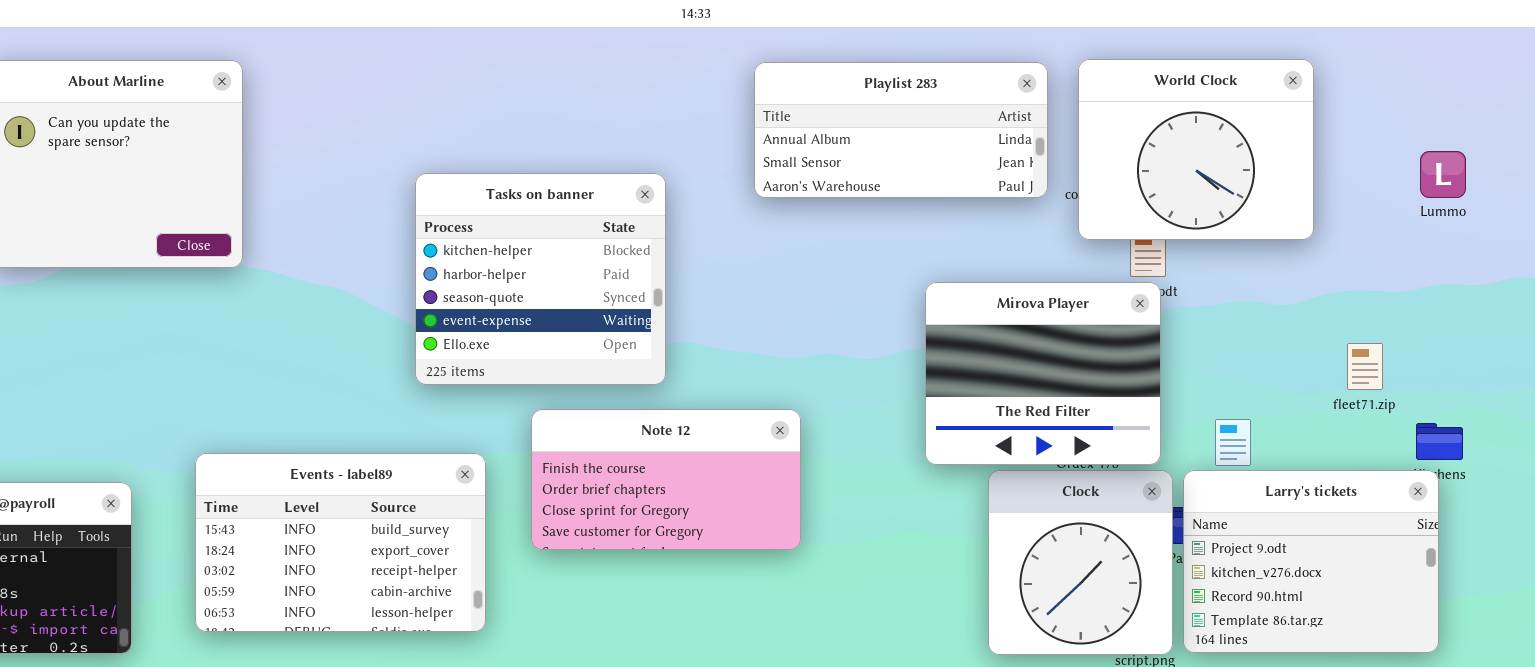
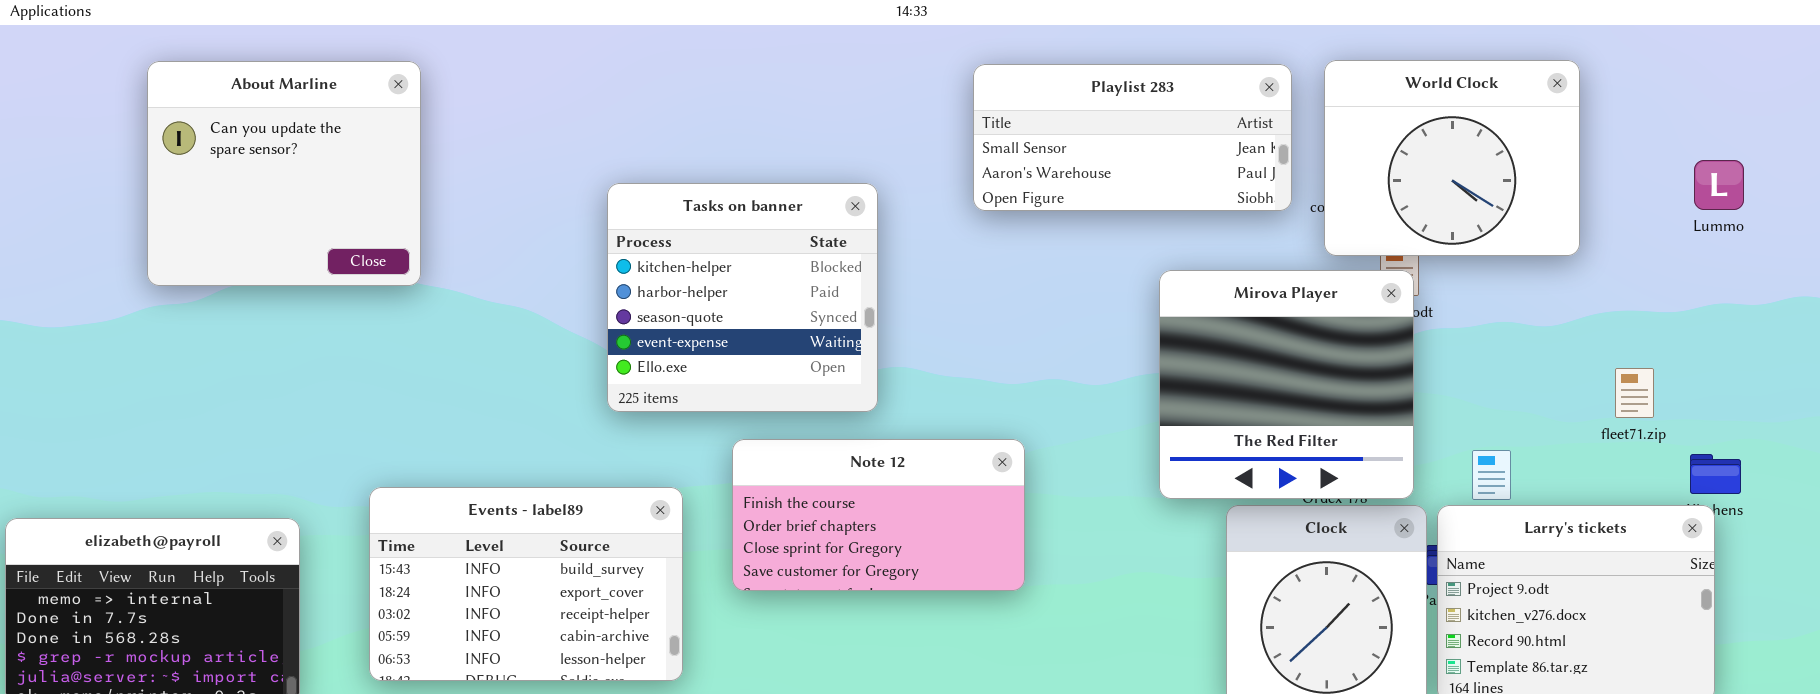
Playlist 283: [754,62,1048,198] -> [973,64,1292,211], scrolled down 1 row
Mirova Player: [925,282,1161,465] -> [1159,270,1414,499], resized

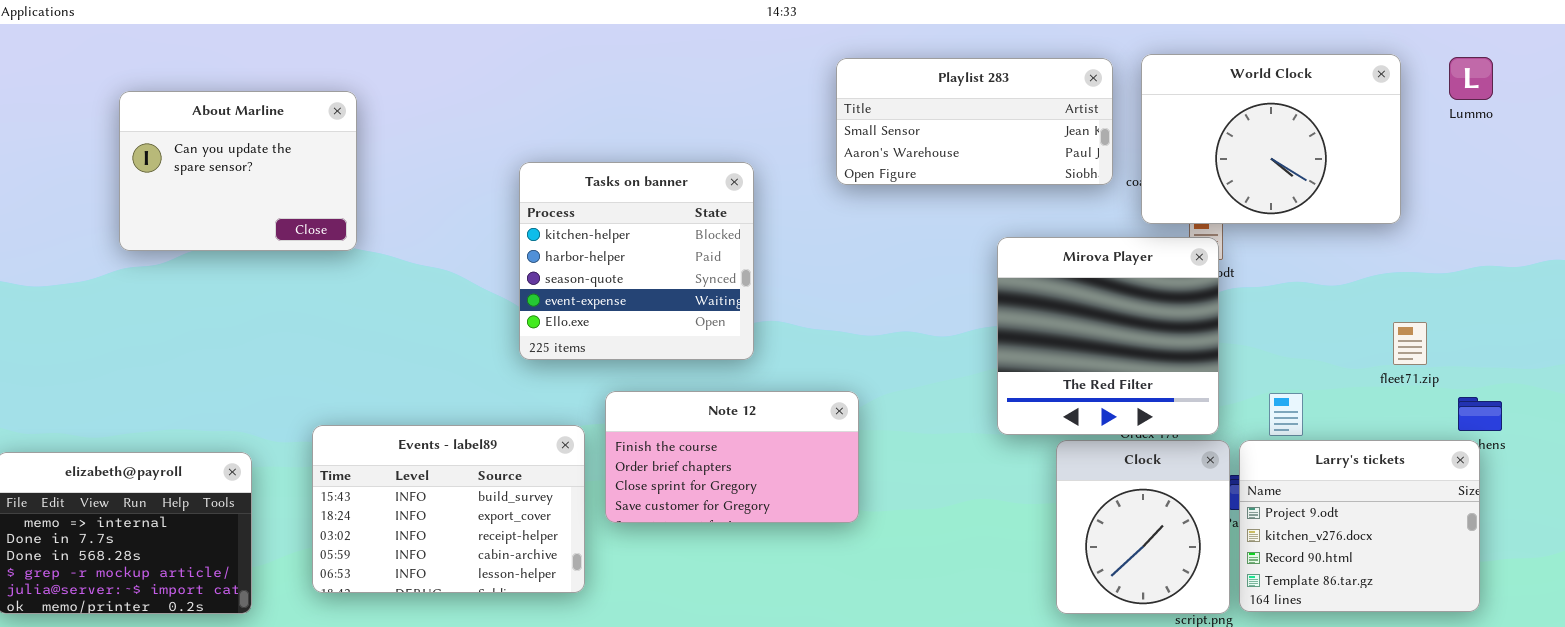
World Clock: [1324,60,1580,256] -> [1141,54,1401,224], resized
About Marline: [147,61,421,286] -> [119,91,357,251], resized
Lummo: [1694,160,1744,210] -> [1449,57,1493,100], moved
Note 12: [732,439,1025,591] -> [605,391,859,523], moved

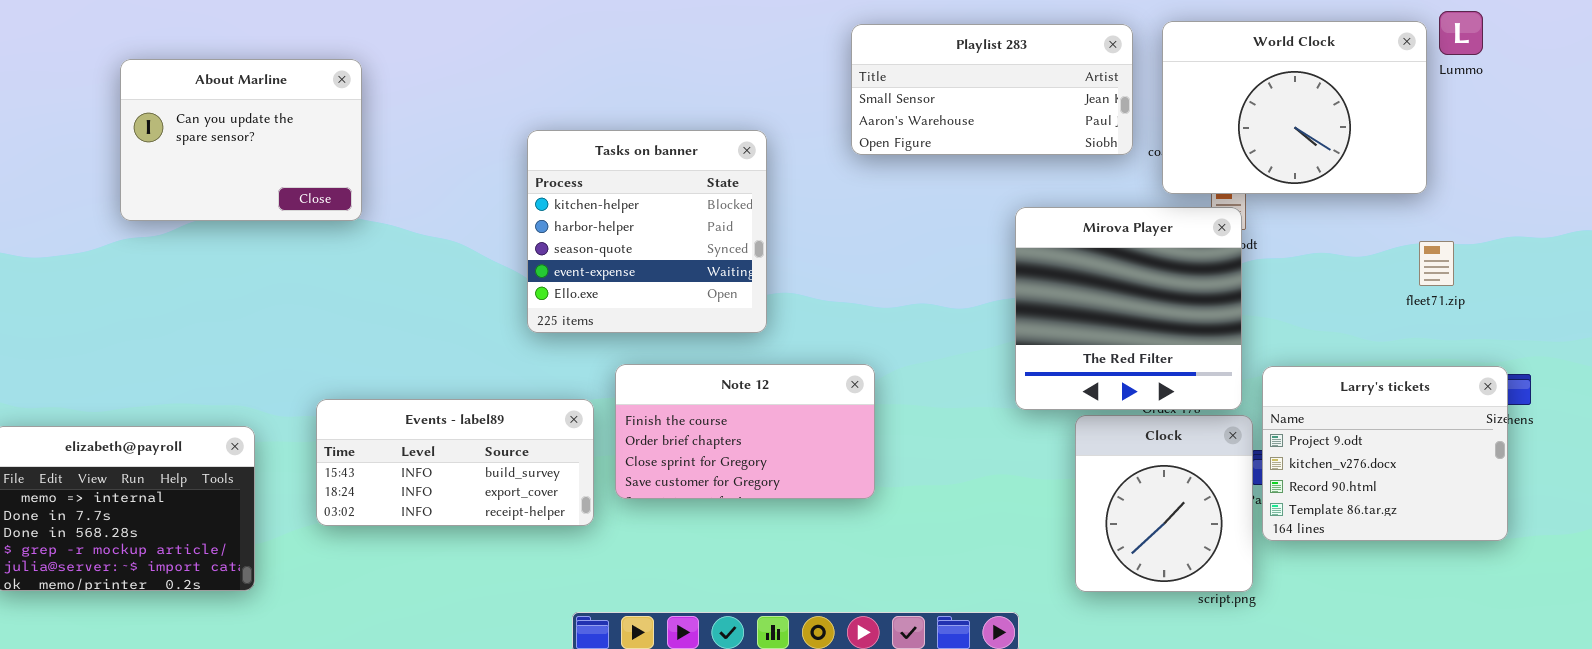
Lummo: [1449,57,1493,100] -> [1439,11,1483,55], moved
fleet71.zip: [1393,322,1427,365] -> [1419,241,1454,286], moved
Events - label89: [312,425,585,593] -> [316,399,594,526], resized
Larry's tickets: [1239,440,1480,612] -> [1262,366,1508,541], moved

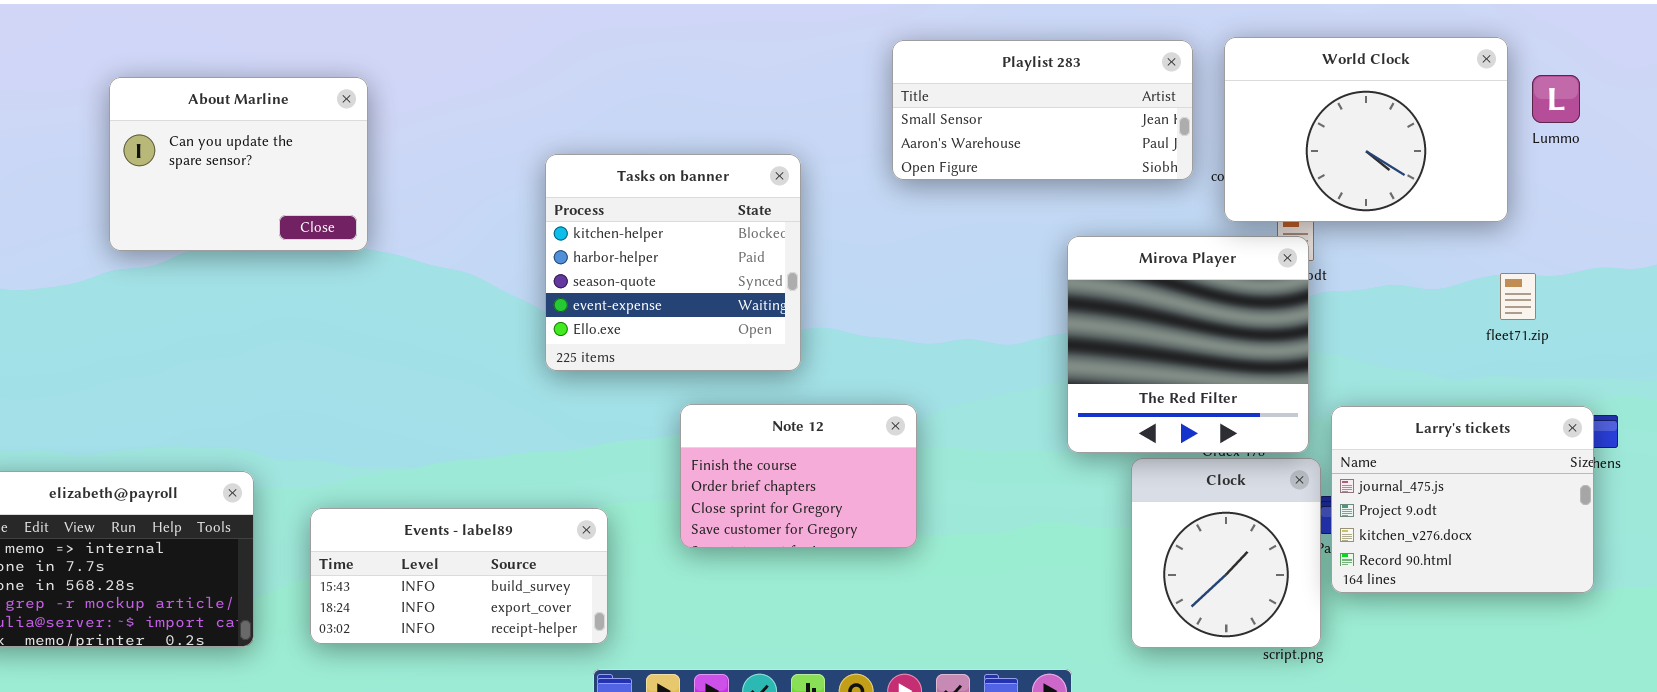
Lummo: [1439,11,1483,55] -> [1532,75,1580,123], moved
Note 12: [615,364,875,499] -> [680,404,917,548], resized
Larry's tickets: [1262,366,1508,541] -> [1331,406,1594,593], scrolled up 1 row
Events - label89: [316,399,594,526] -> [310,508,608,644], moved

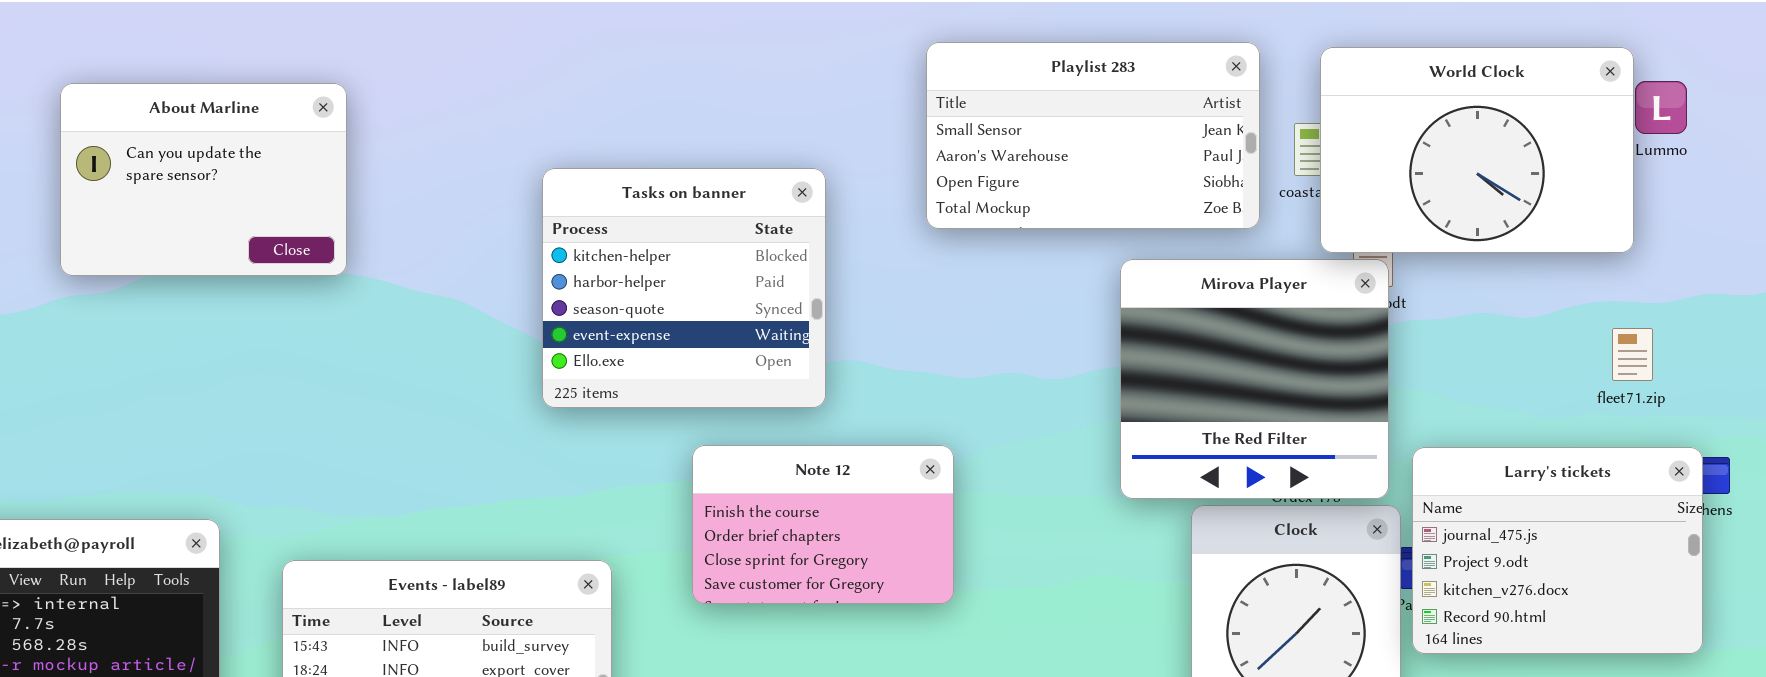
World Clock: [1224,37,1508,222] -> [1320,47,1634,253], moved
Playlist 283: [892,40,1193,180] -> [926,42,1260,229], resized
fleet71.zip: [1500,273,1536,320] -> [1612,328,1653,381], moved

